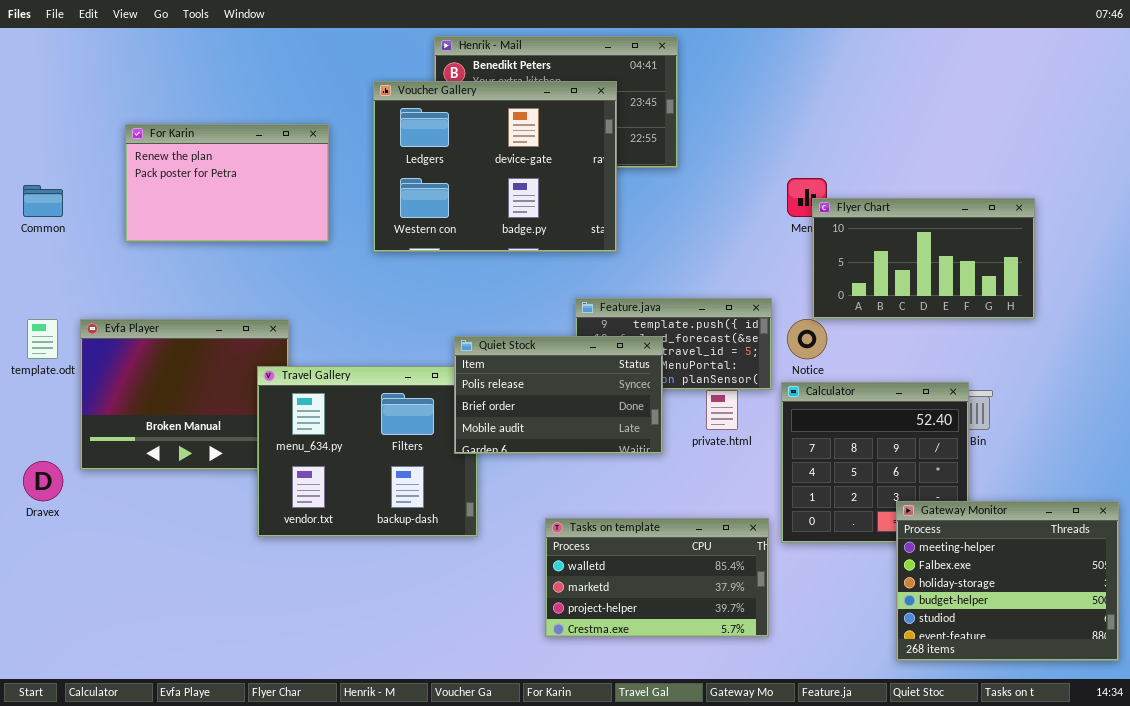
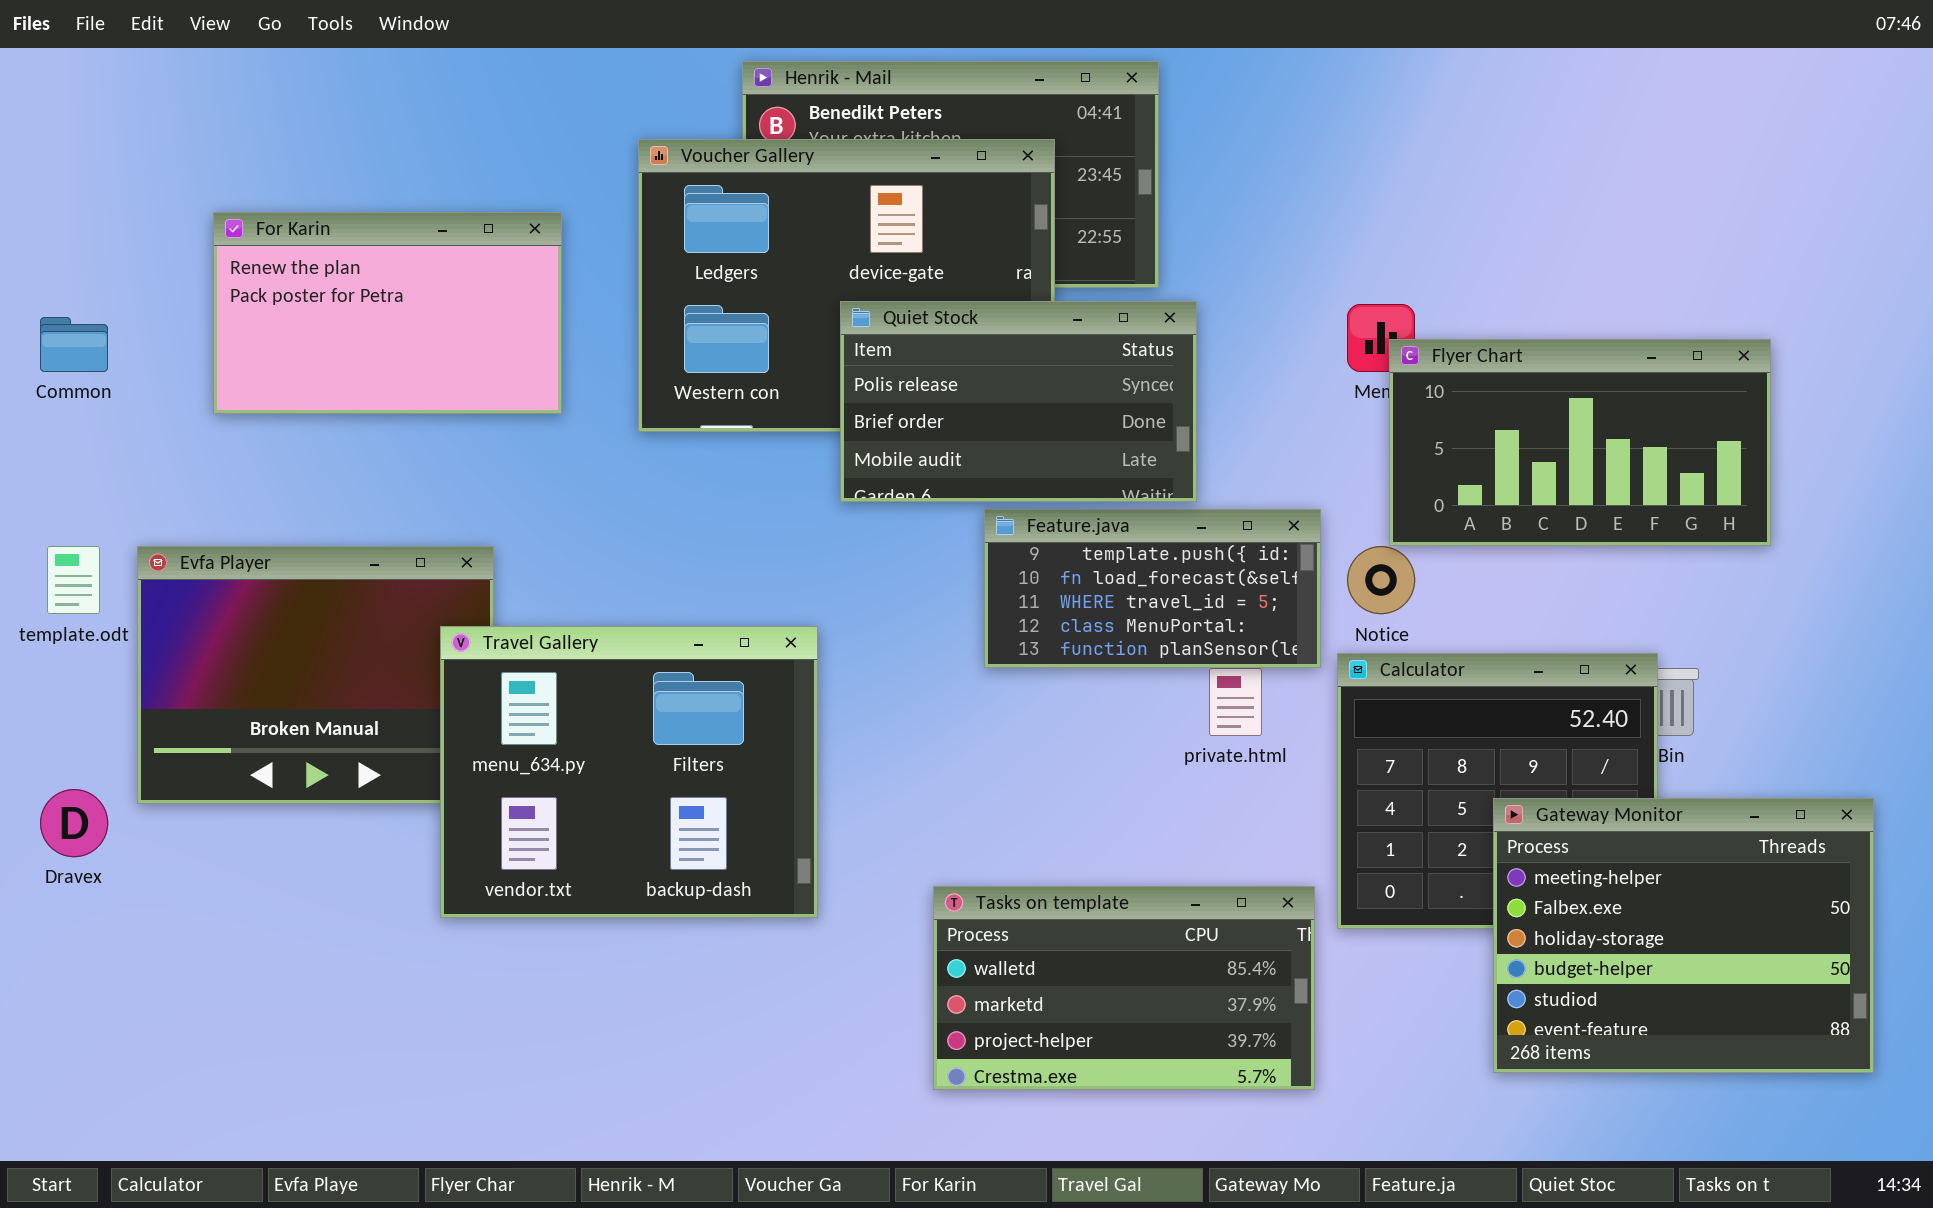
Quiet Stock: [454,336,663,454] -> [840,301,1197,502], moved
Gateway Monitor: [896,501,1119,661] -> [1493,798,1874,1073], moved

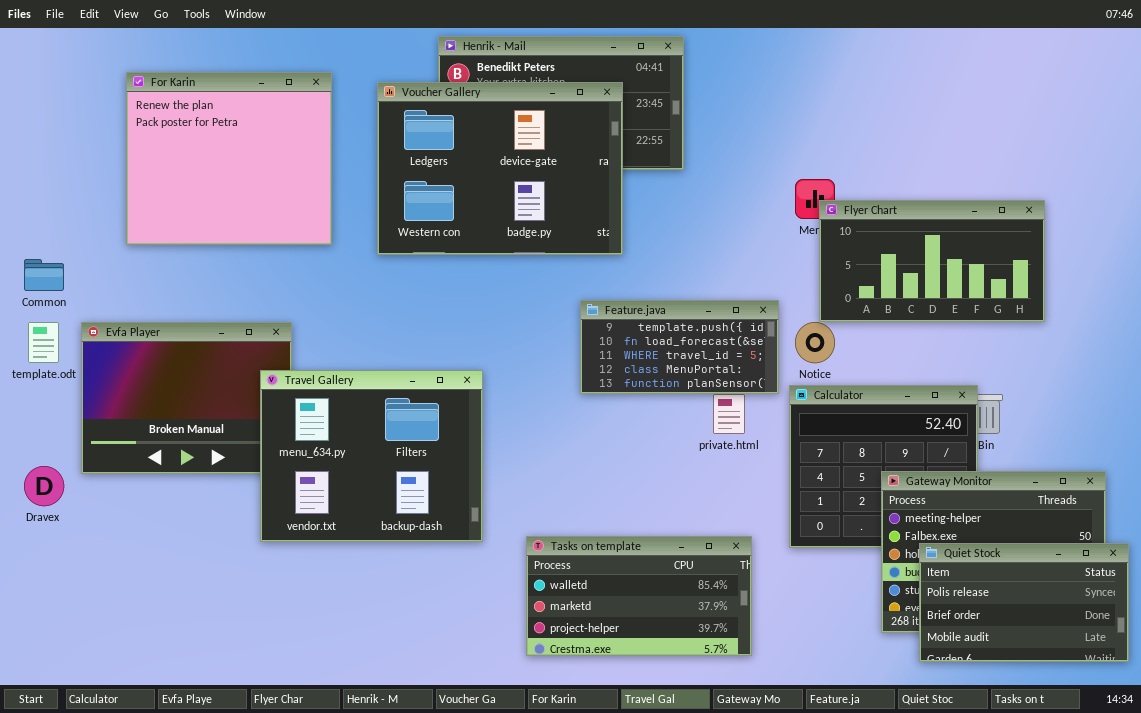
For Karin: [213,212,562,414] -> [126,72,332,245], resized
Quiet Stock: [840,301,1197,502] -> [919,543,1129,662], moved
Common: [40,317,108,372] -> [24,259,64,291], moved
Tasks on template: [933,886,1315,1090] -> [526,536,752,656], moved

